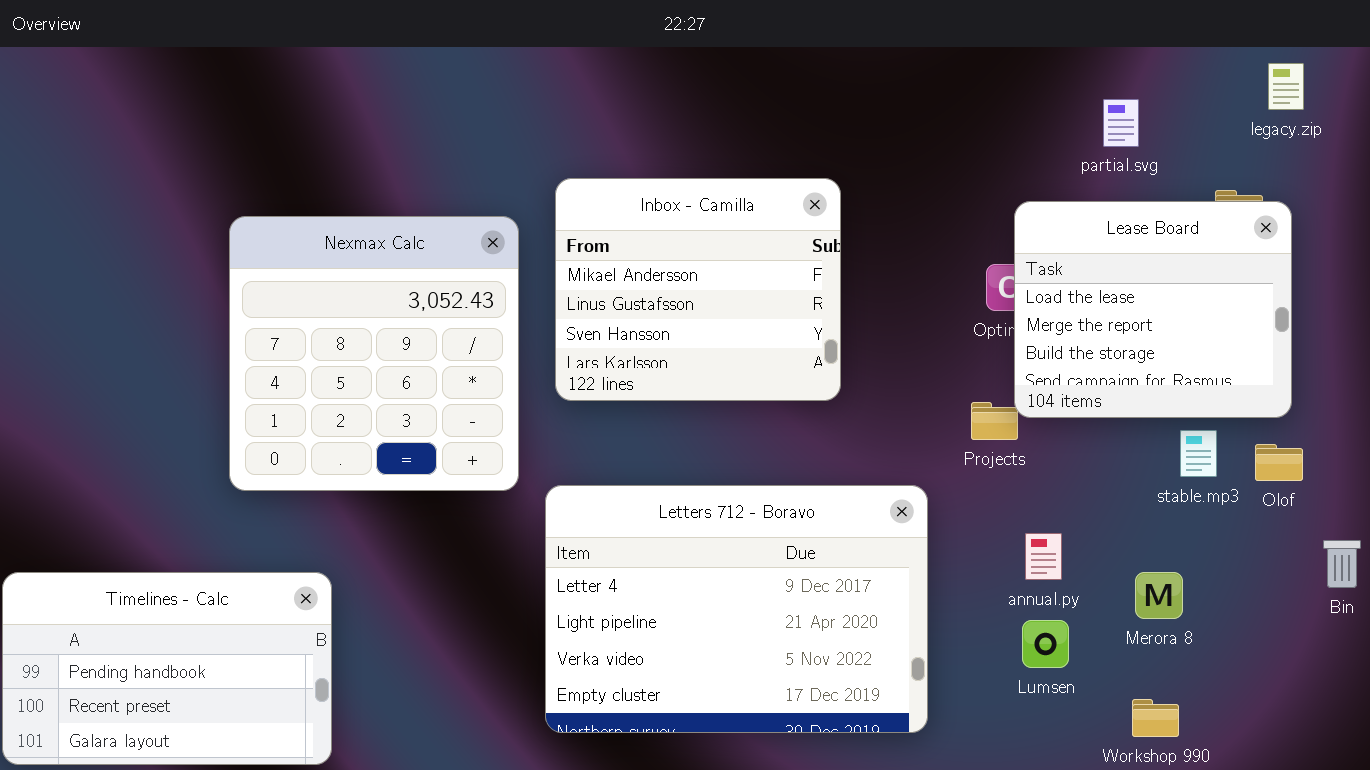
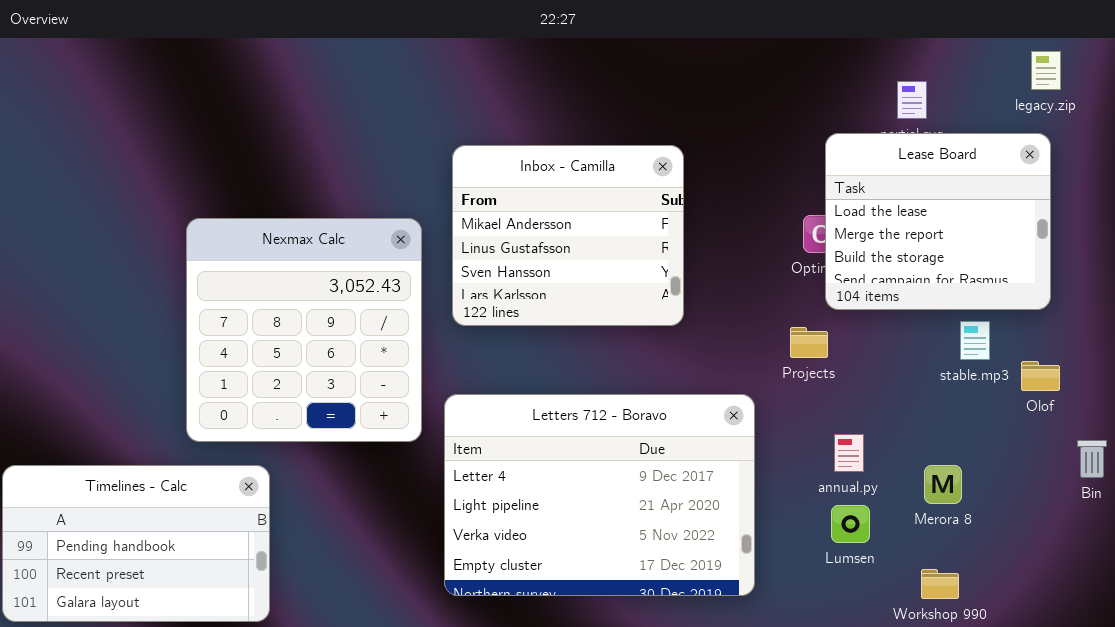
Lease Board: [1014,201,1292,418] -> [825,133,1051,310], moved
Nexmax Calc: [229,216,519,491] -> [186,218,422,442], moved
stable.mp3: [1180,430,1217,477] -> [960,321,990,360], moved

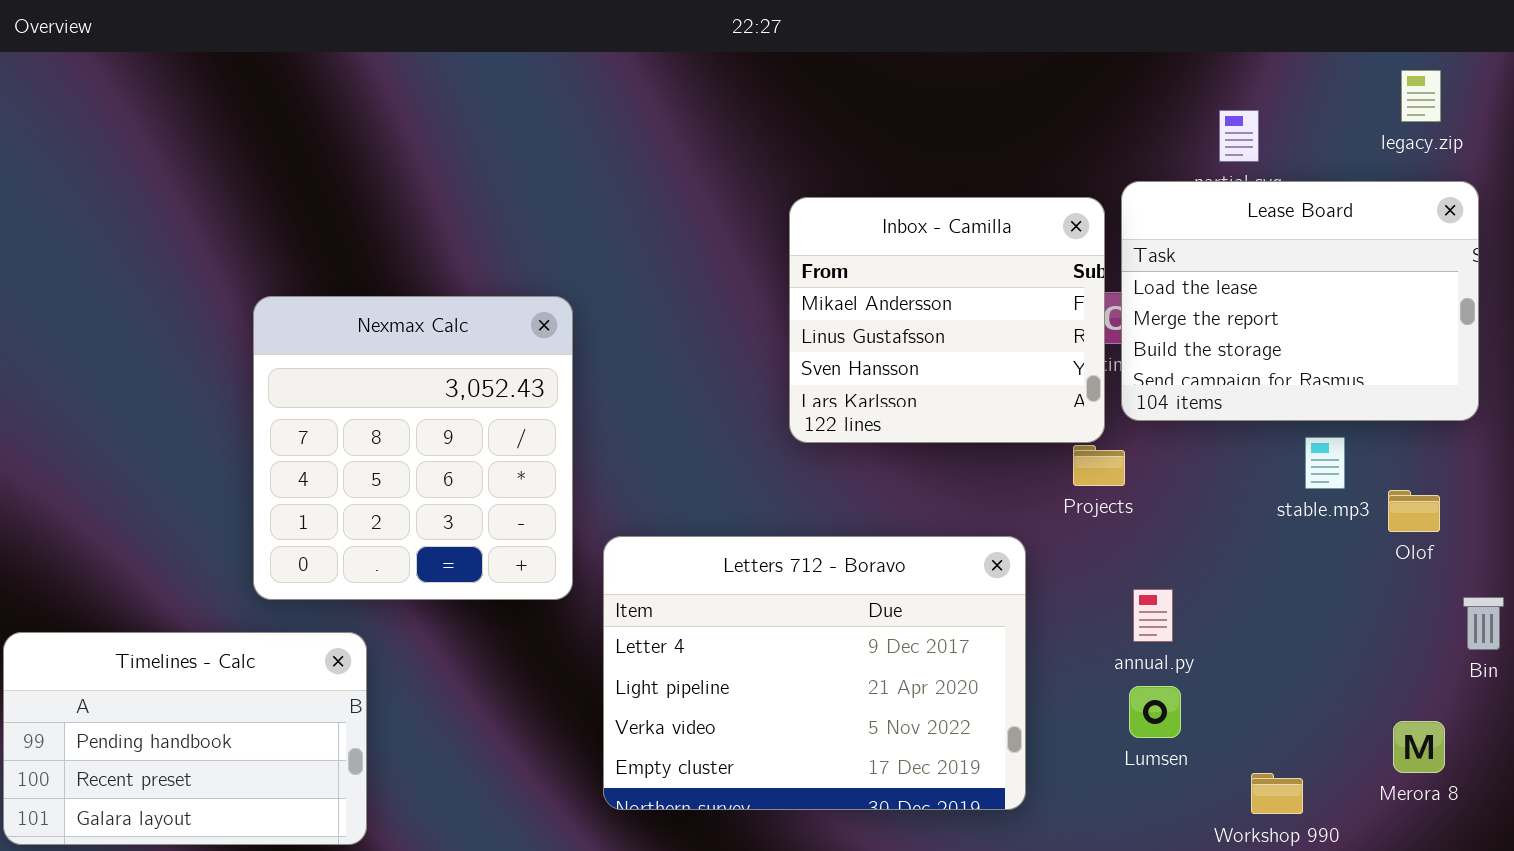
Lease Board: [825,133,1051,310] -> [1121,181,1479,421], resized
Inbox - Camilla: [452,145,684,326] -> [789,197,1105,443], moved
Merora 8: [924,465,962,504] -> [1393,721,1445,773], moved

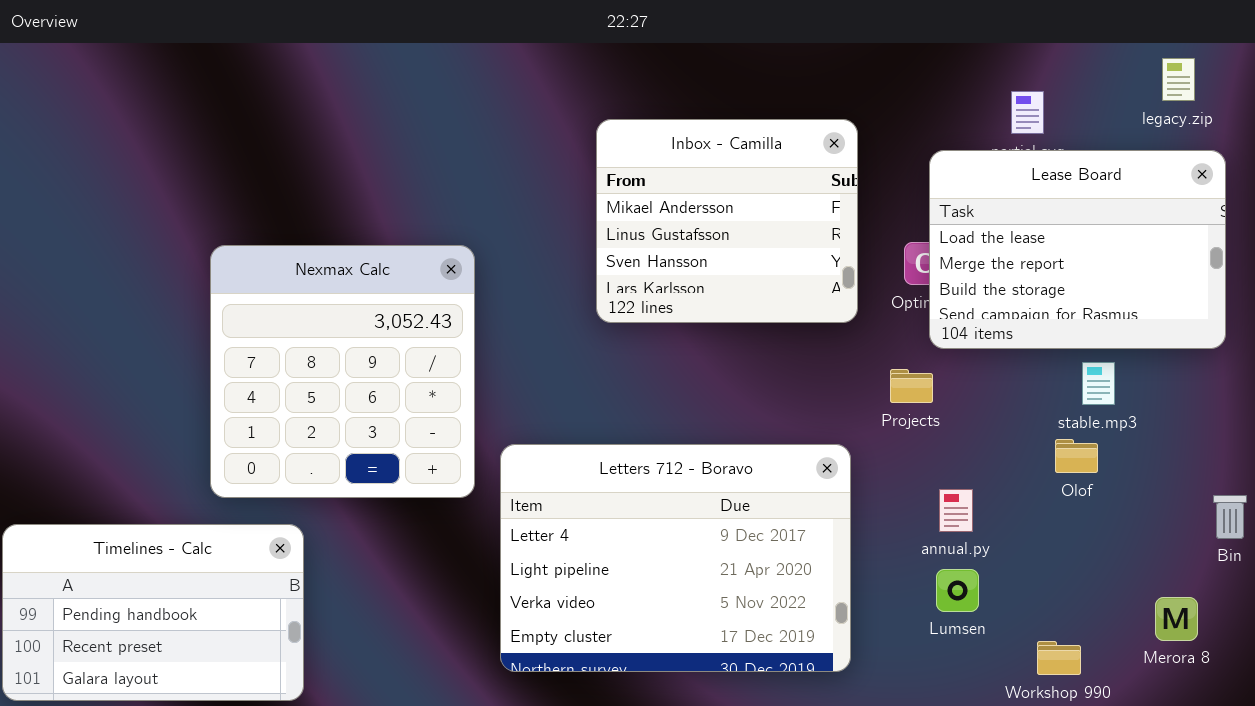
Inbox - Camilla: [789,197,1105,443] -> [596,119,858,323], moved
Olof: [1388,490,1440,532] -> [1055,439,1098,473], moved

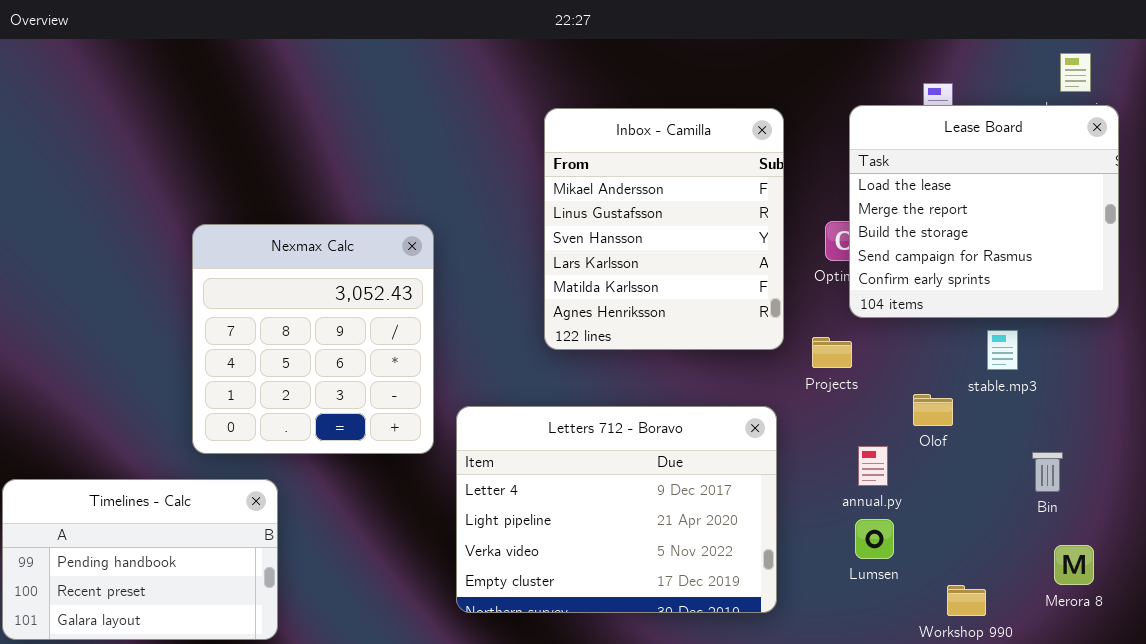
Inbox - Camilla: [596,119,858,323] -> [544,108,784,350], resized
Lease Board: [929,150,1226,349] -> [849,105,1119,318], resized
Olof: [1055,439,1098,473] -> [913,394,953,426], moved
Bin: [1213,495,1247,539] -> [1032,452,1063,492], moved

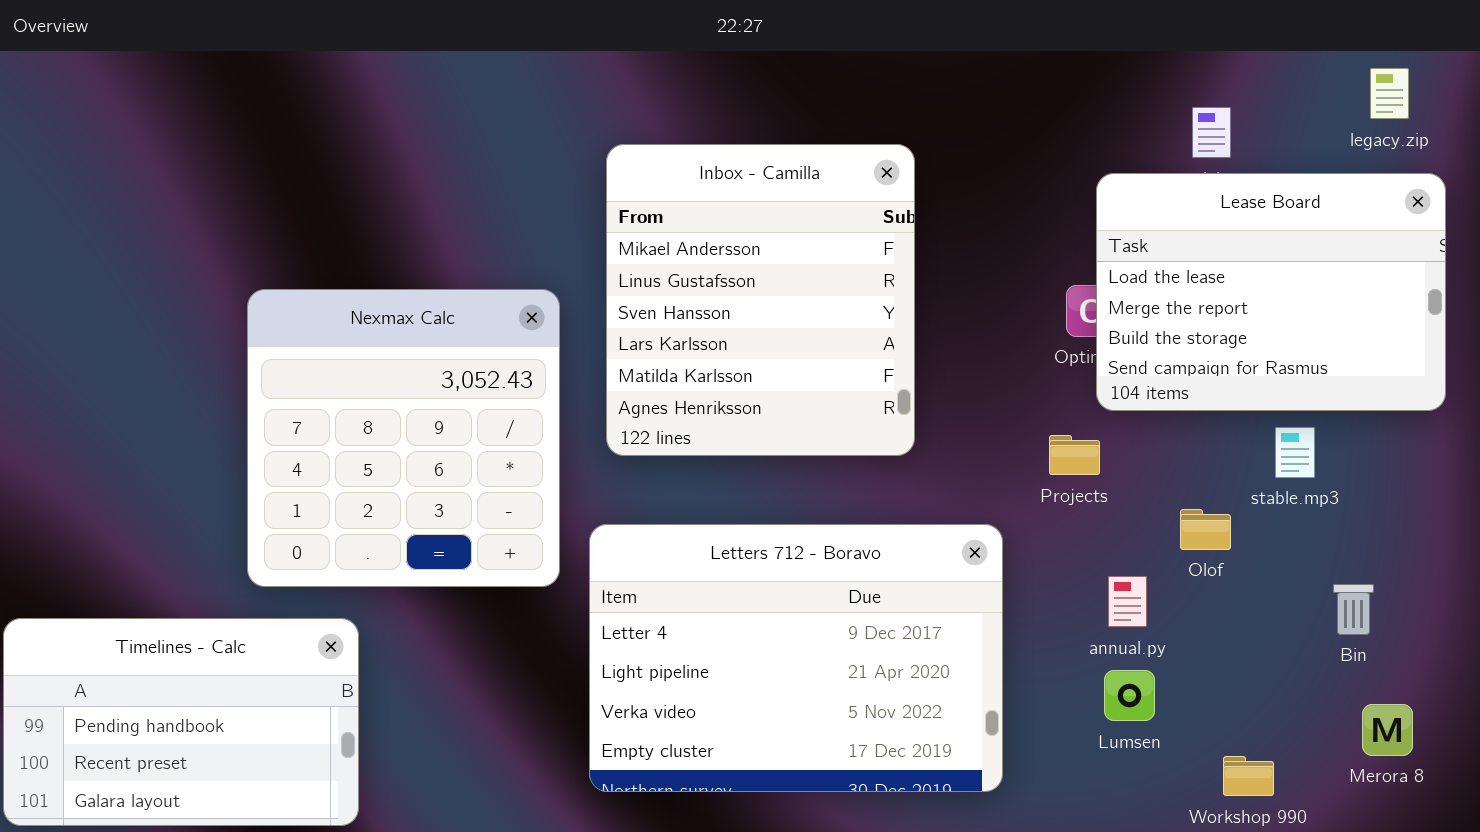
Lease Board: [849,105,1119,318] -> [1096,173,1446,411], resized
Inbox - Camilla: [544,108,784,350] -> [606,144,915,456], moved

